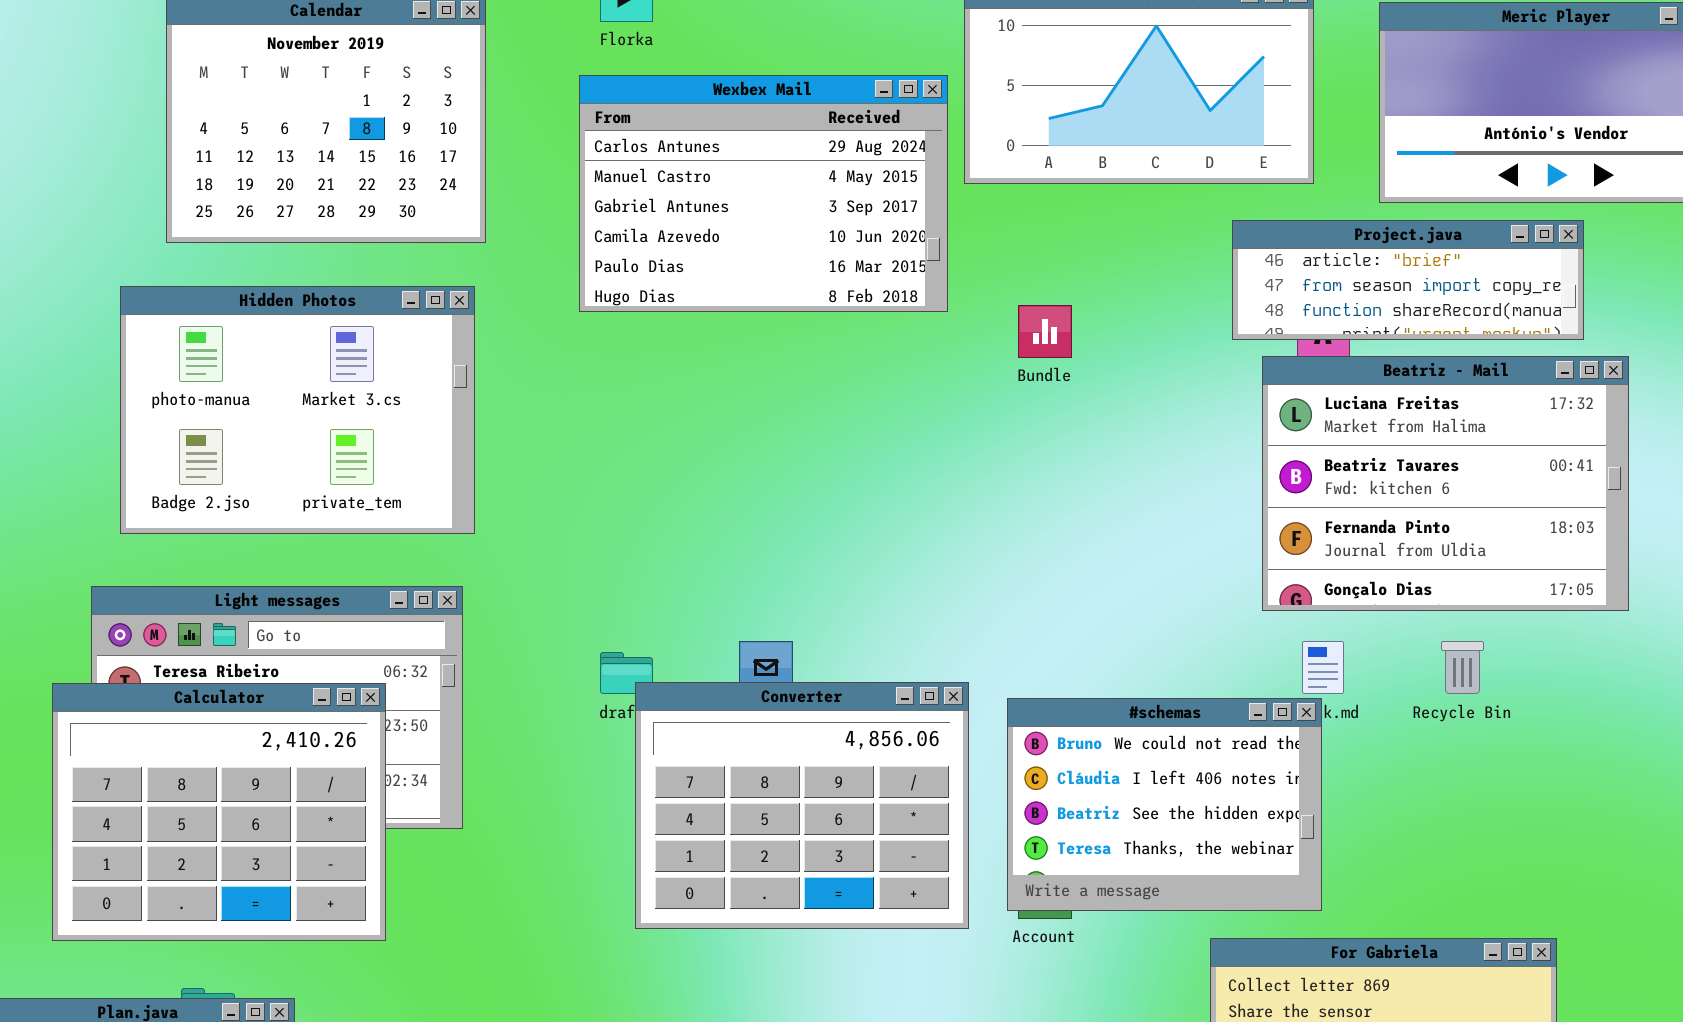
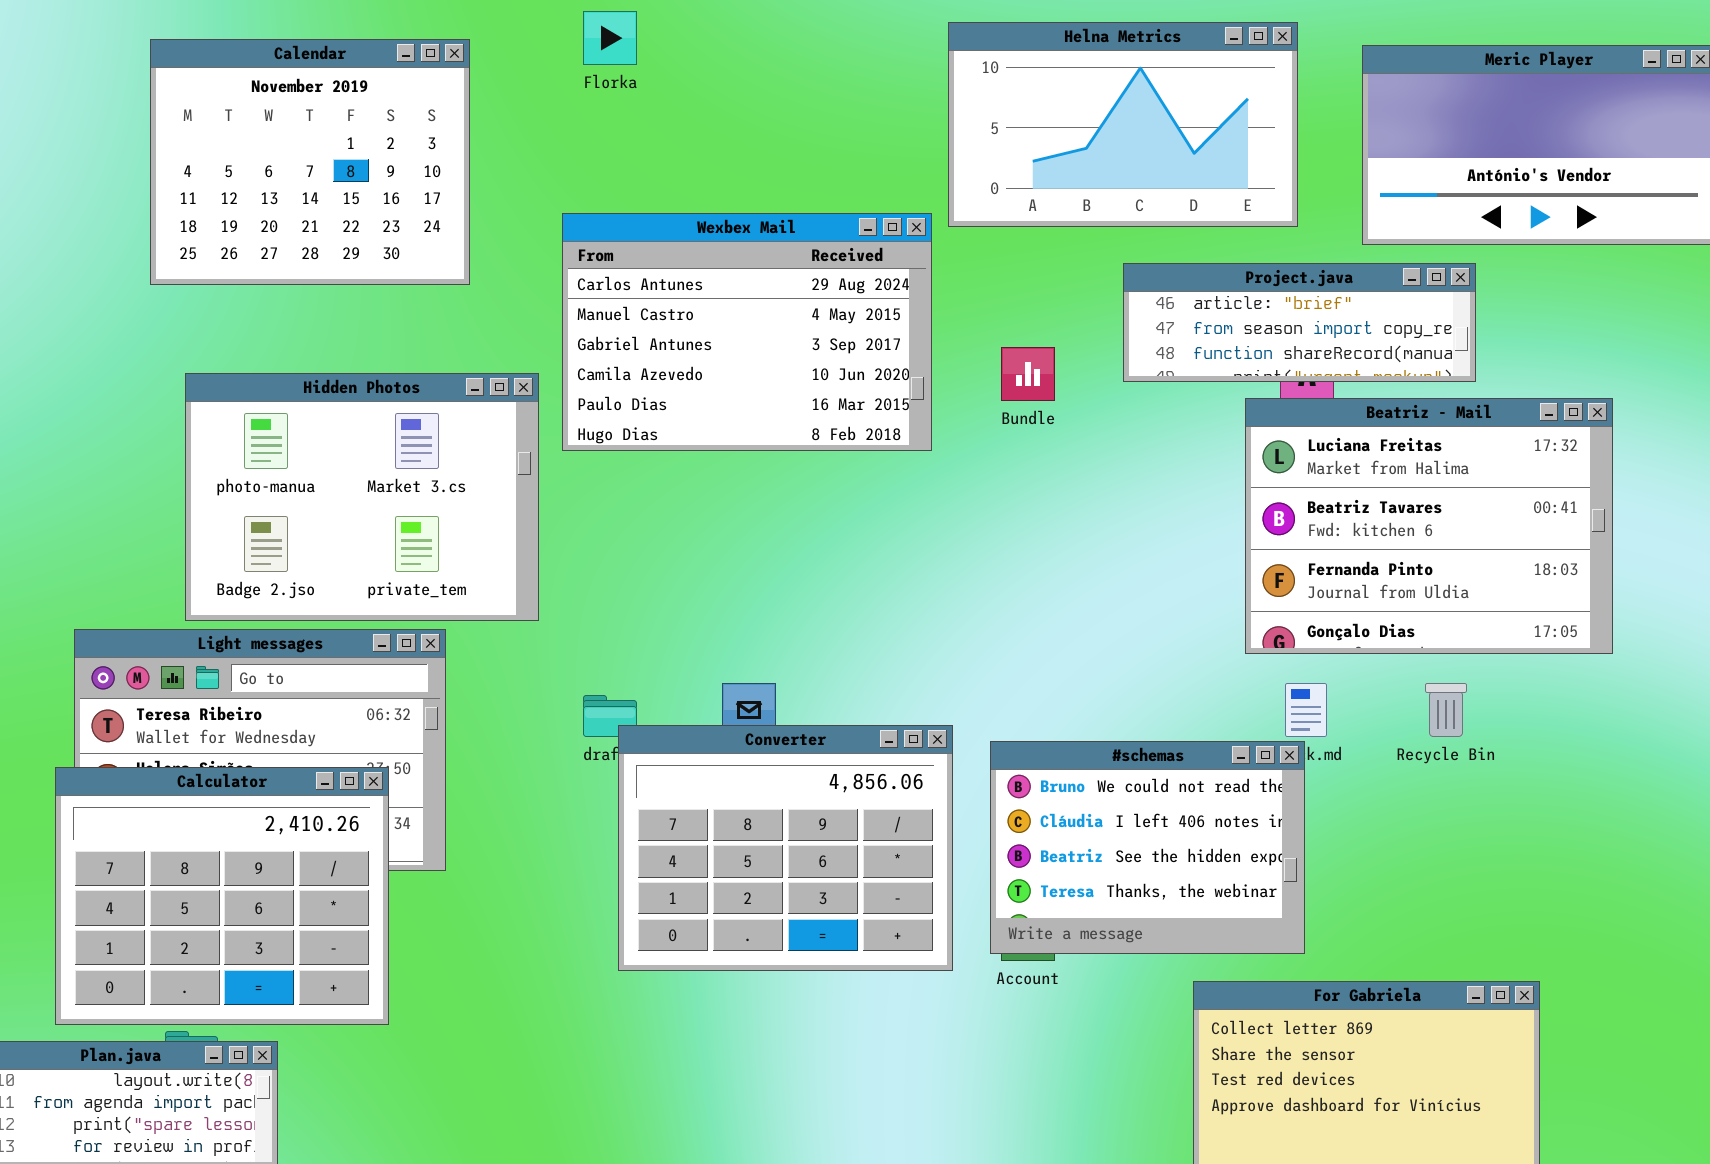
Wexbex Mail: [579,75,948,312] -> [562,213,932,451], moved
Project.java: [1232,220,1584,340] -> [1123,263,1476,382], moved
Hidden Photos: [120,286,475,534] -> [185,373,539,621], moved
Calculator: [52,683,386,941] -> [55,767,389,1025], moved

